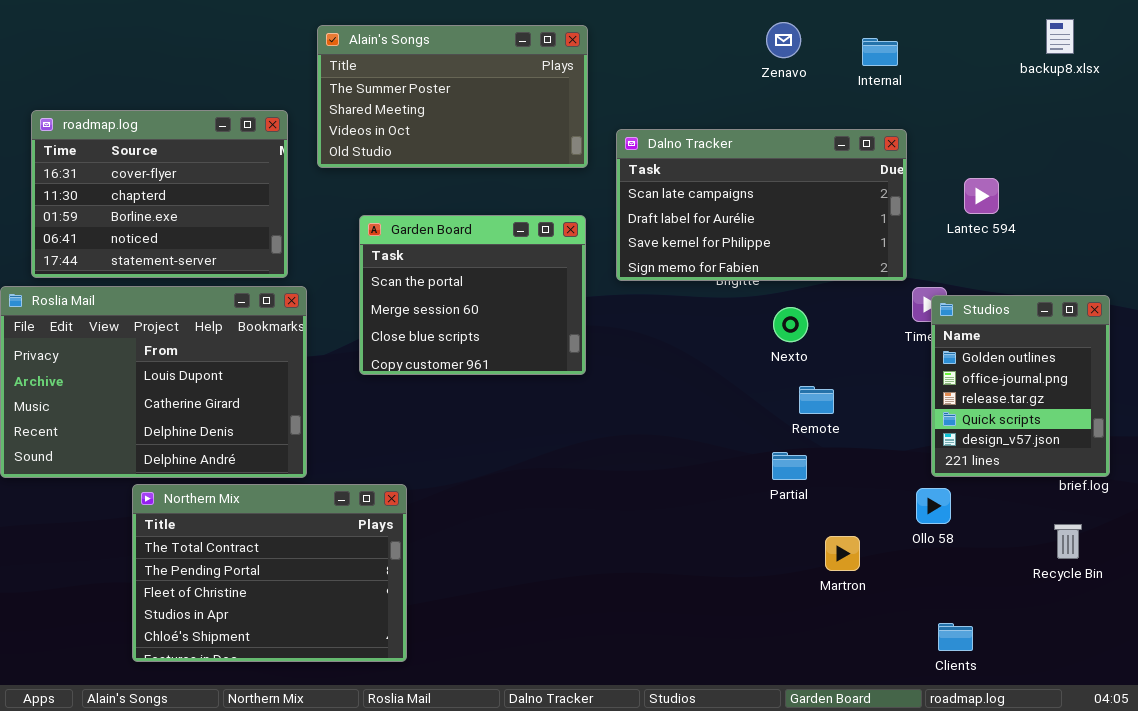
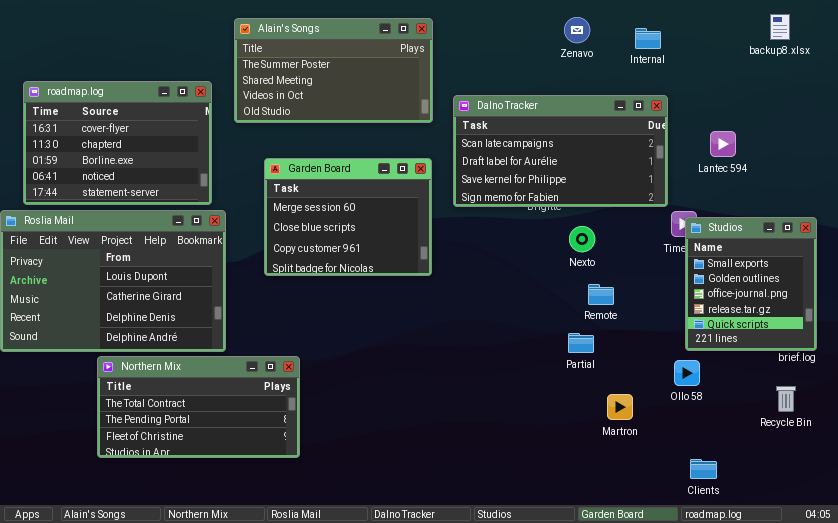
Garden Board: [359,215,586,375] -> [264,158,432,276], scrolled down 1 row
Studios: [931,295,1110,477] -> [685,217,817,351], scrolled up 1 row
Northern Mix: [132,484,407,662] -> [97,356,300,458], resized

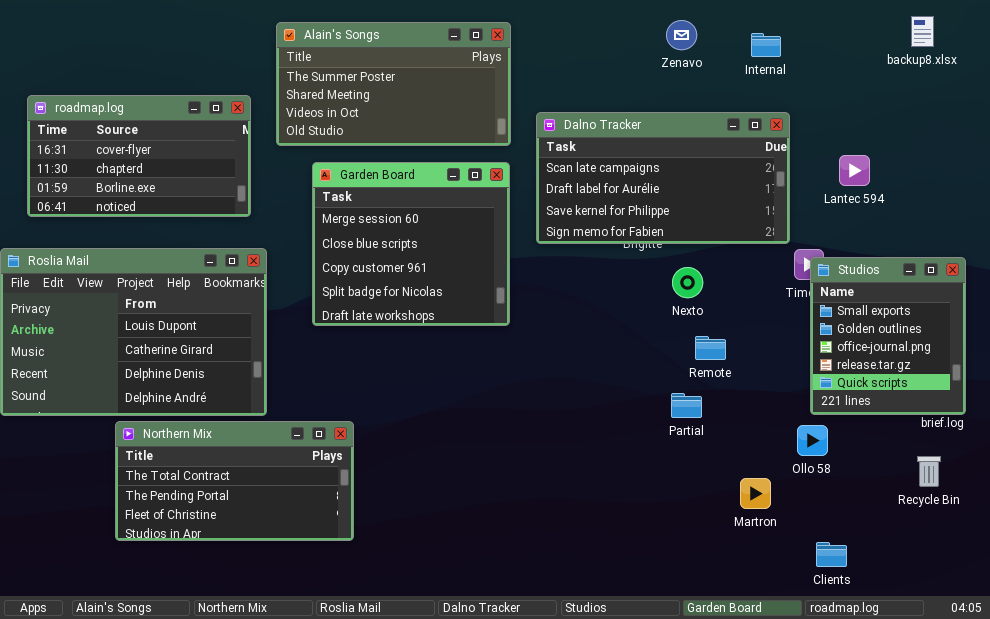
roadmap.log: [23,81,212,205] -> [27,95,251,217], resized
Garden Board: [264,158,432,276] -> [312,162,510,326], resized
Martron: [607,394,633,420] -> [740,478,771,509], moved

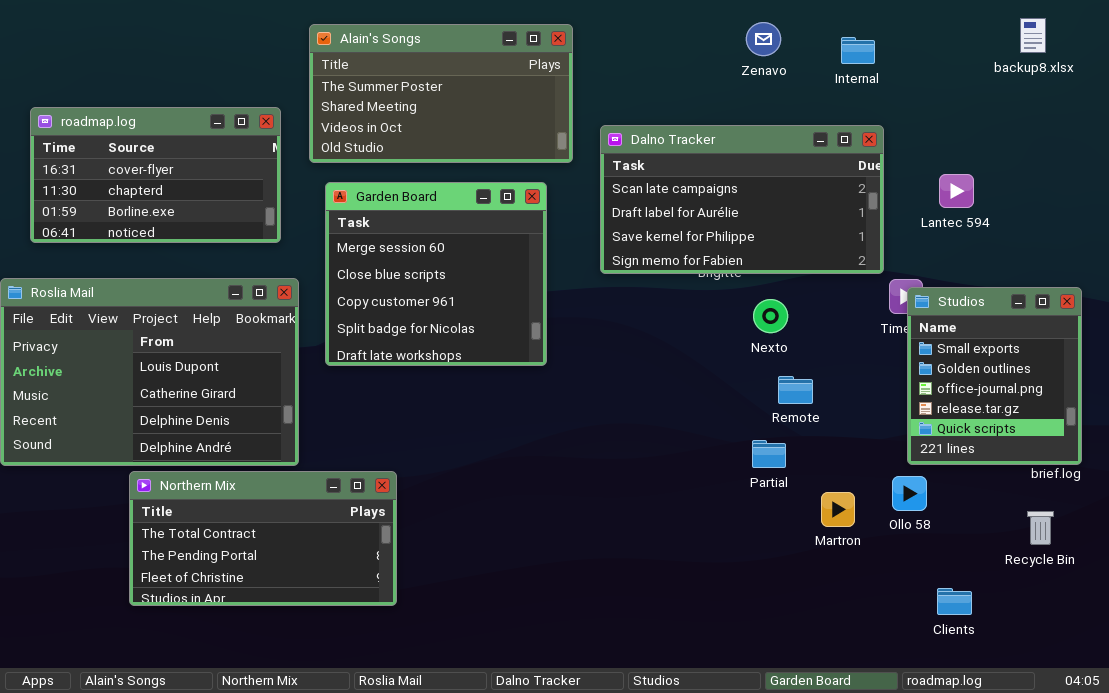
Garden Board: [312,162,510,326] -> [325,182,547,366], moved
Martron: [740,478,771,509] -> [821,492,855,527], moved
Clients: [816,542,847,567] -> [937,588,972,615], moved

